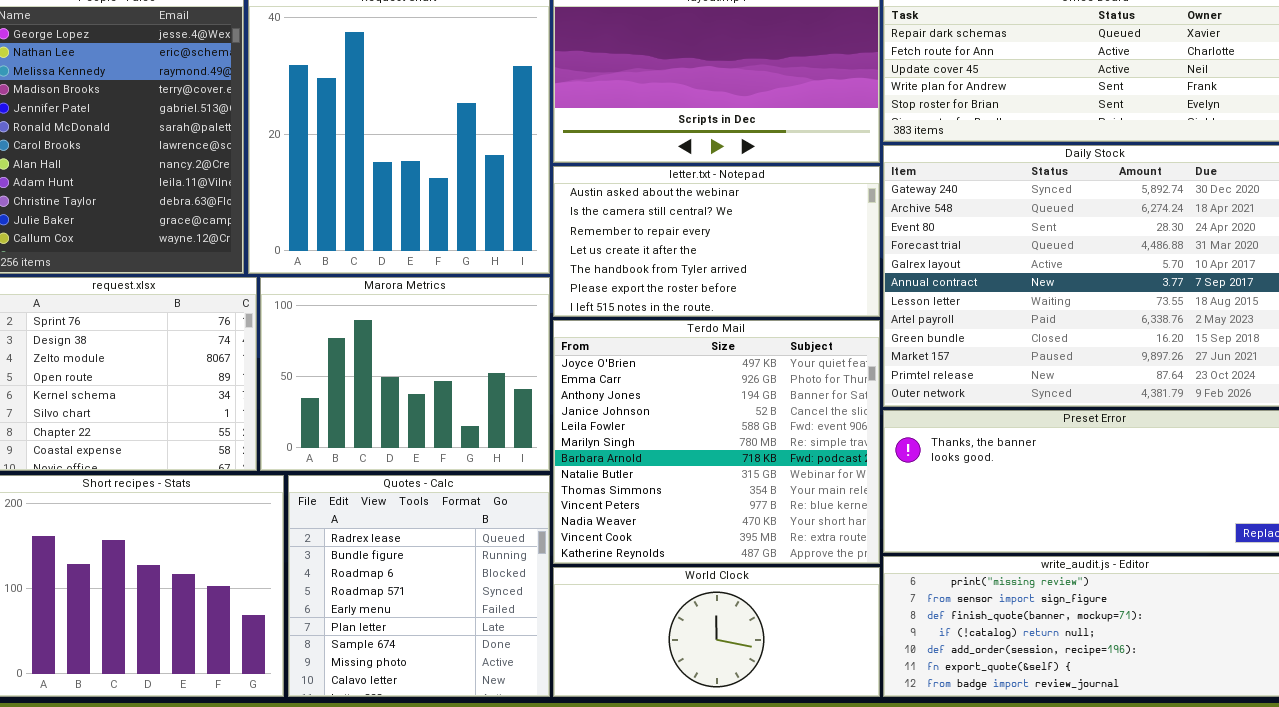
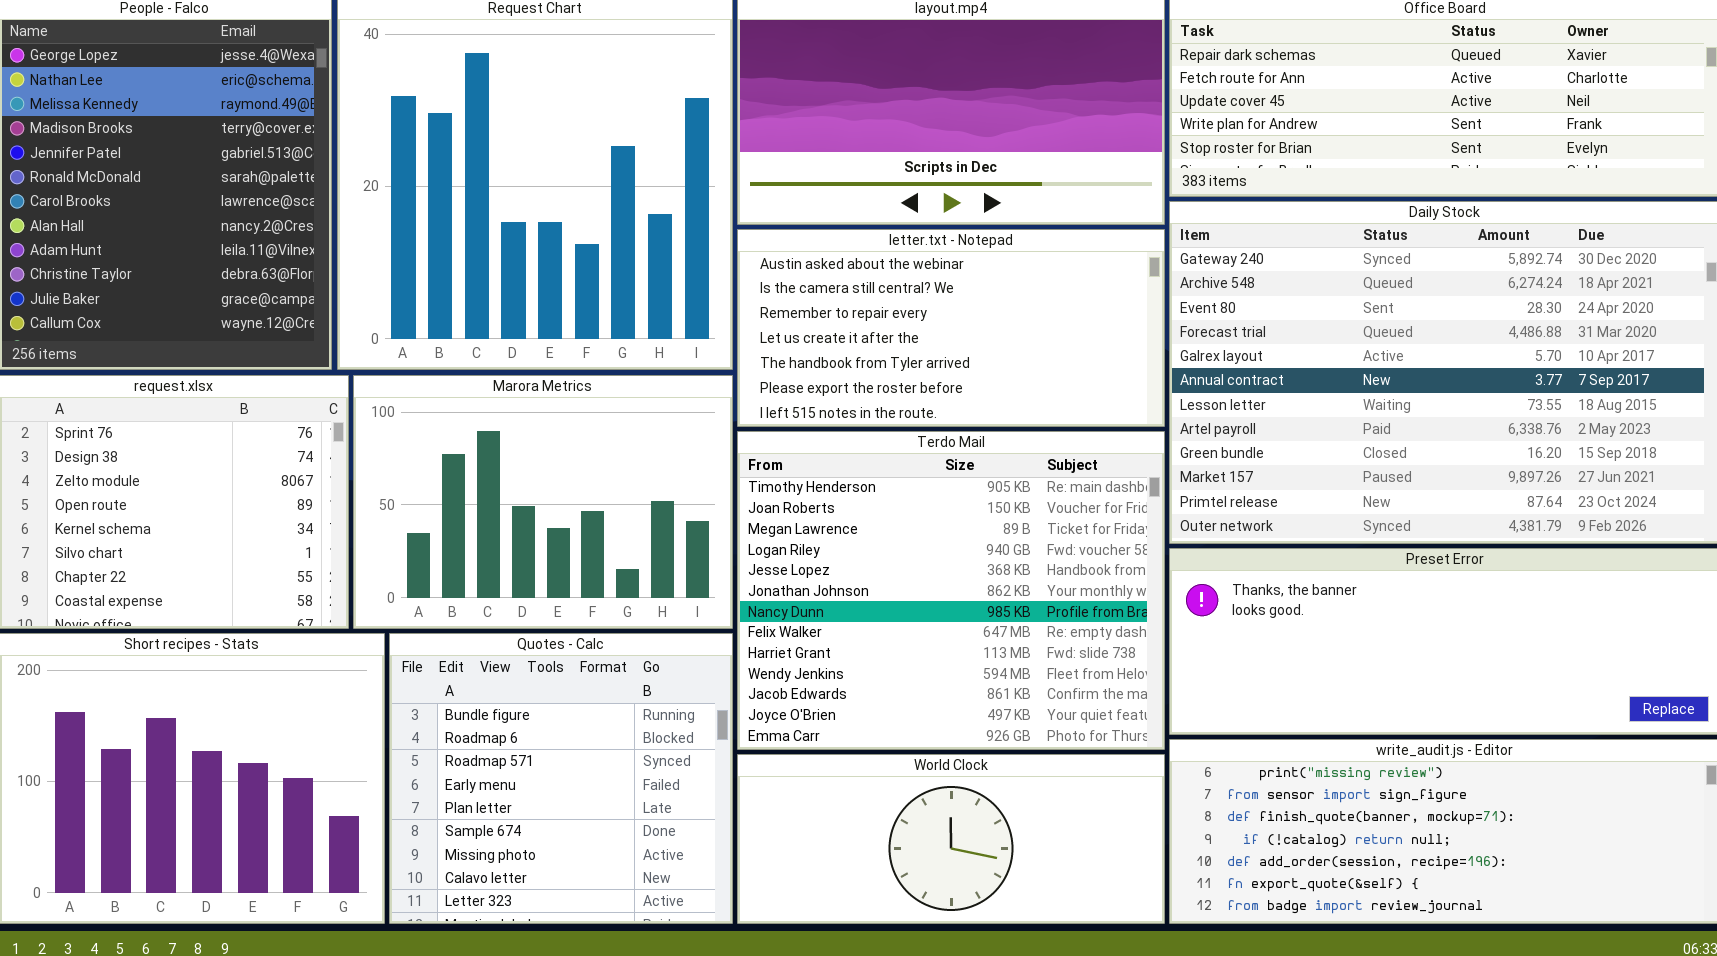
Terdo Mail: [553,320,880,564] -> [737,431,1165,750], scrolled up 11 rows
Quotes - Calc: [288,475,550,697] -> [389,633,733,924], scrolled down 1 row

